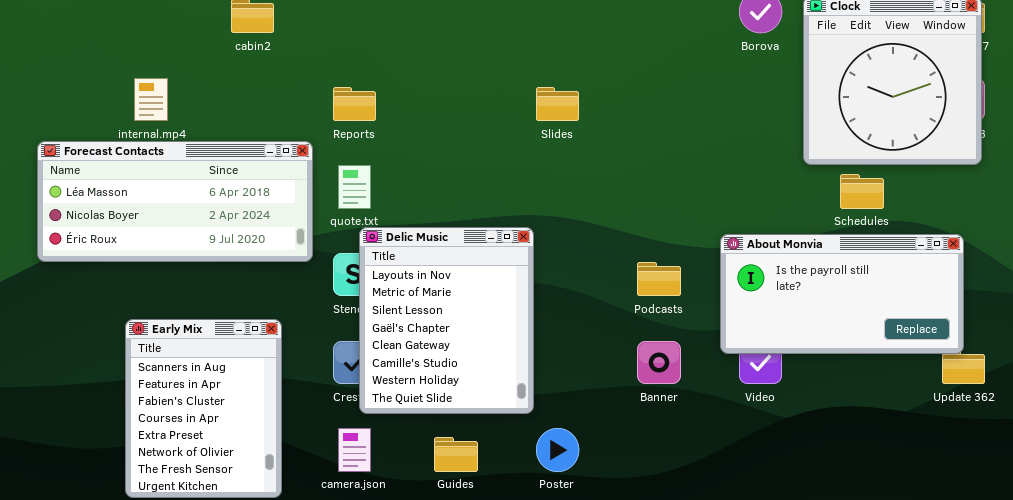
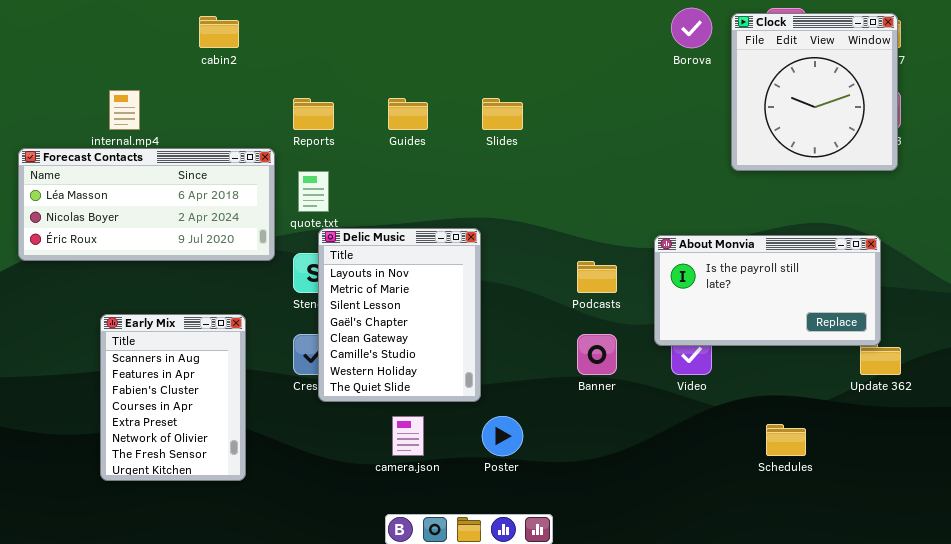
Schedules: [840,174,884,209] -> [766,424,806,456], moved
camera.json: [338,428,371,472] -> [392,416,424,456], moved
Guides: [434,437,478,472] -> [388,98,428,130], moved

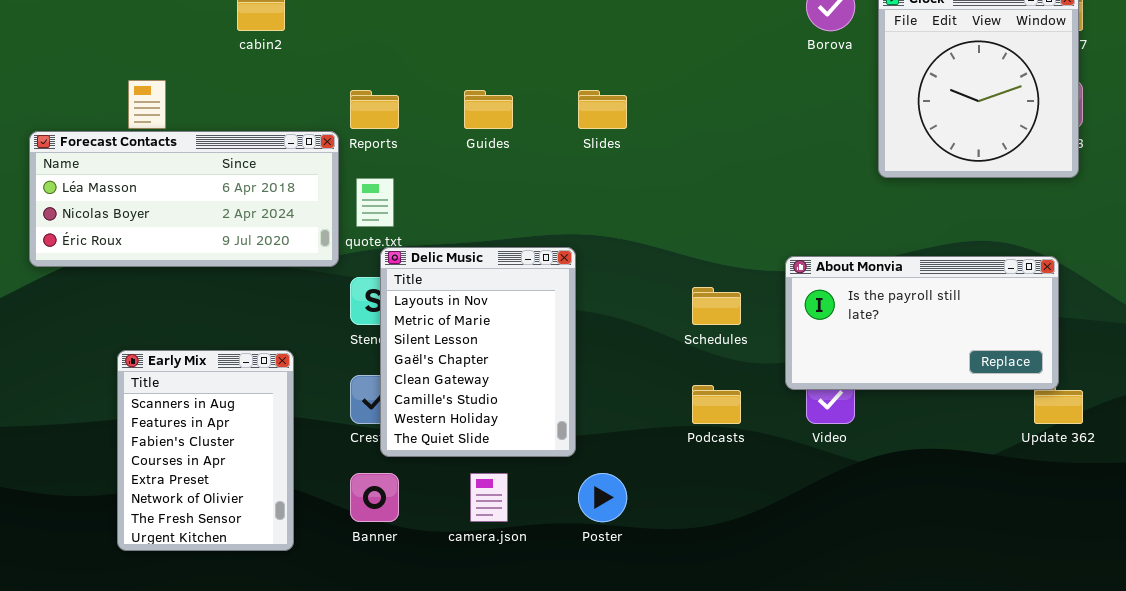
Forecast Contacts: [18,148,275,261] -> [29,131,339,267], moved
Podcasts: [577,261,617,293] -> [692,385,741,424], moved
Banner: [577,334,617,375] -> [350,473,399,522], moved
Schedules: [766,424,806,456] -> [692,287,741,325], moved

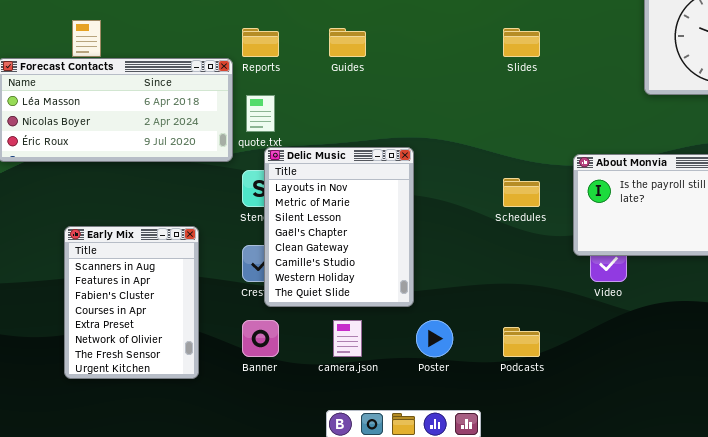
Slides: [578,90,627,129] -> [503,28,540,57], moved
Podcasts: [692,385,741,424] -> [503,327,540,357], moved

